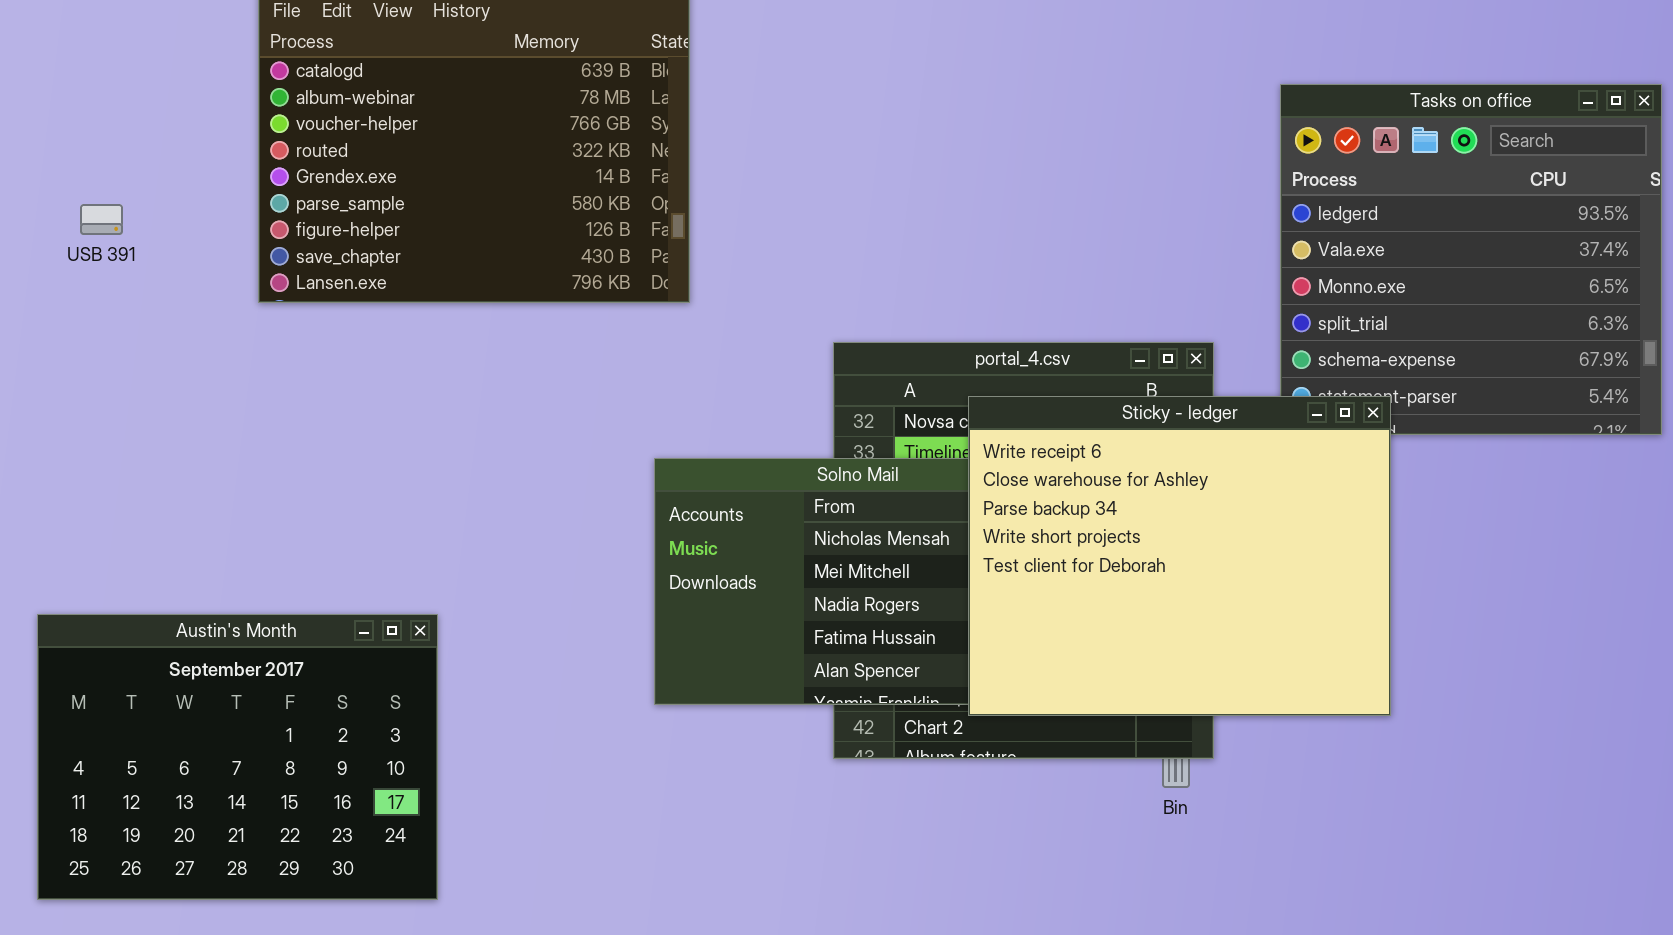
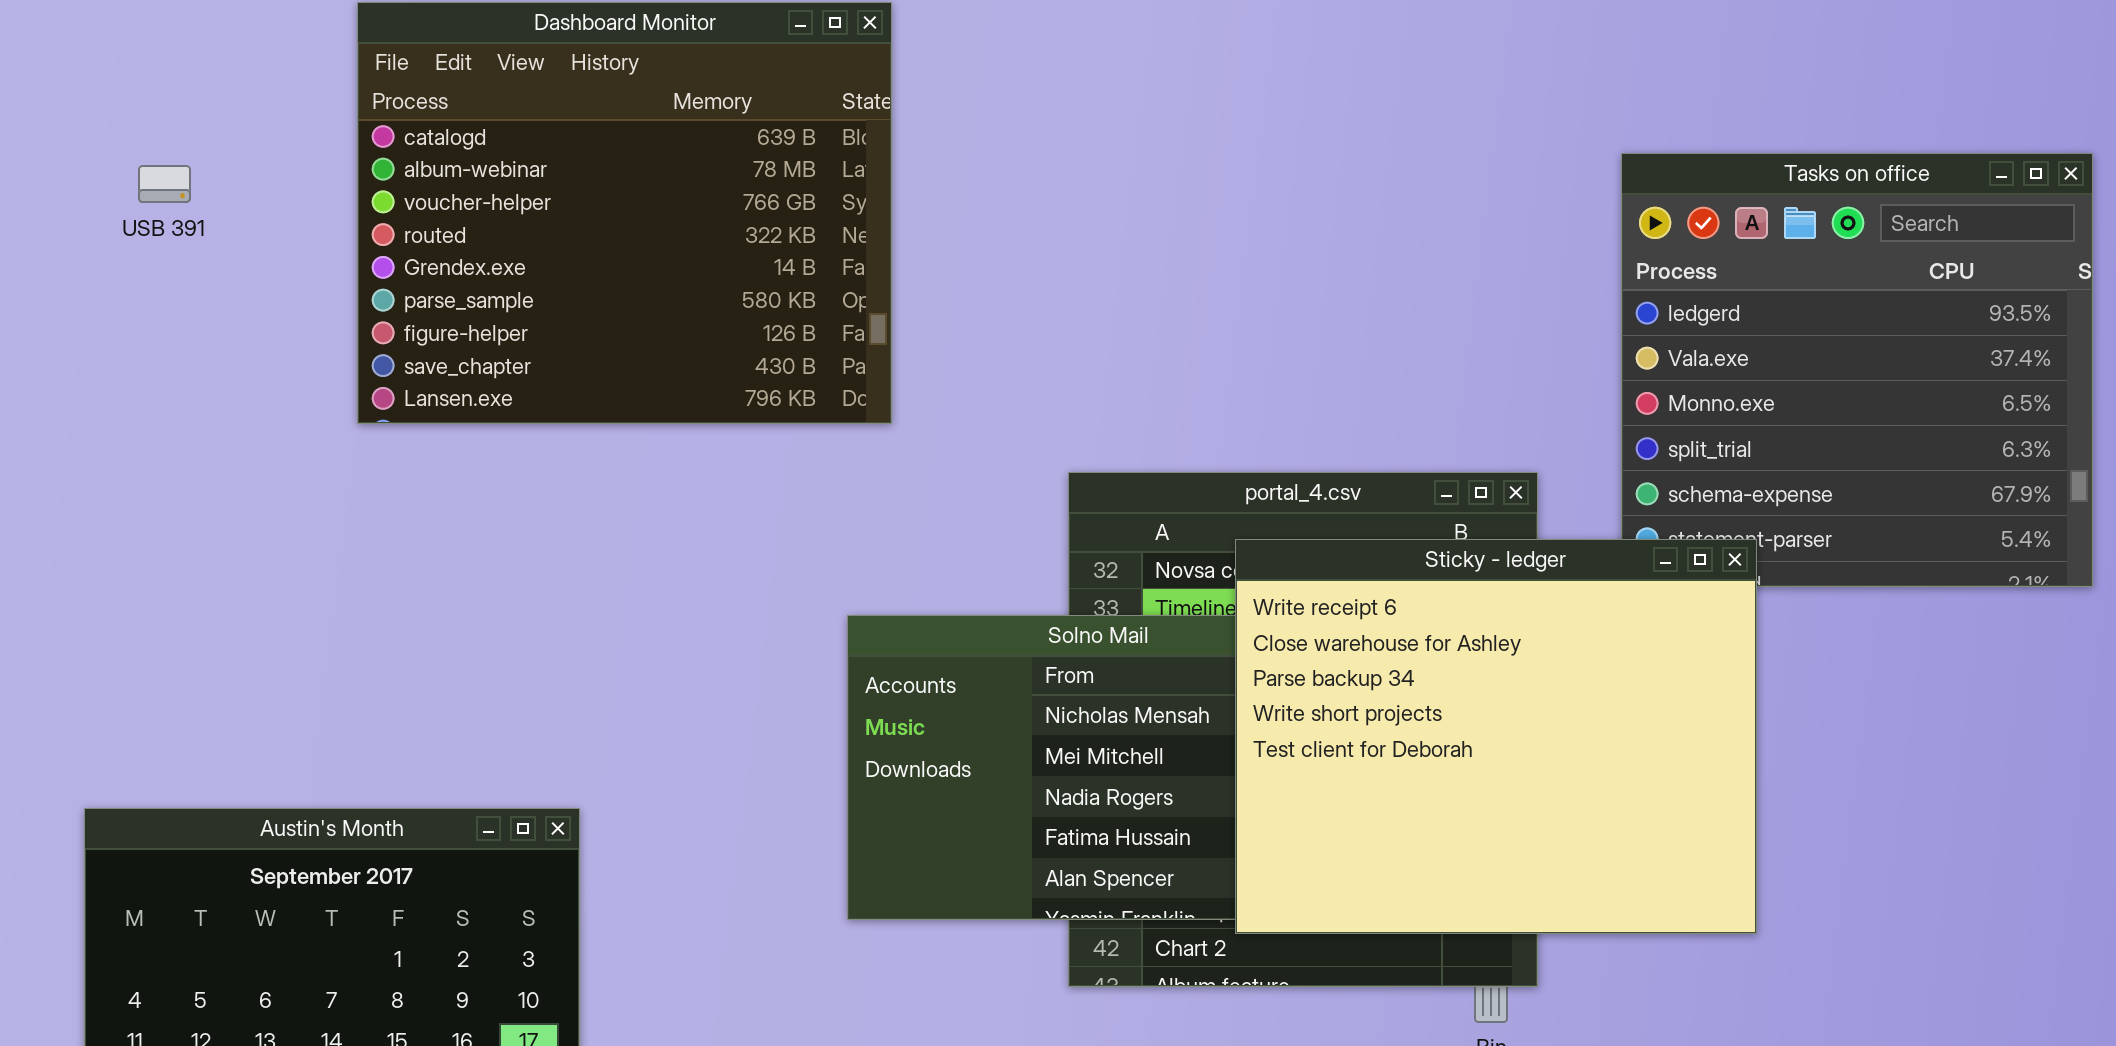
USB 391: [80,204,123,235] -> [138,165,191,203], moved

